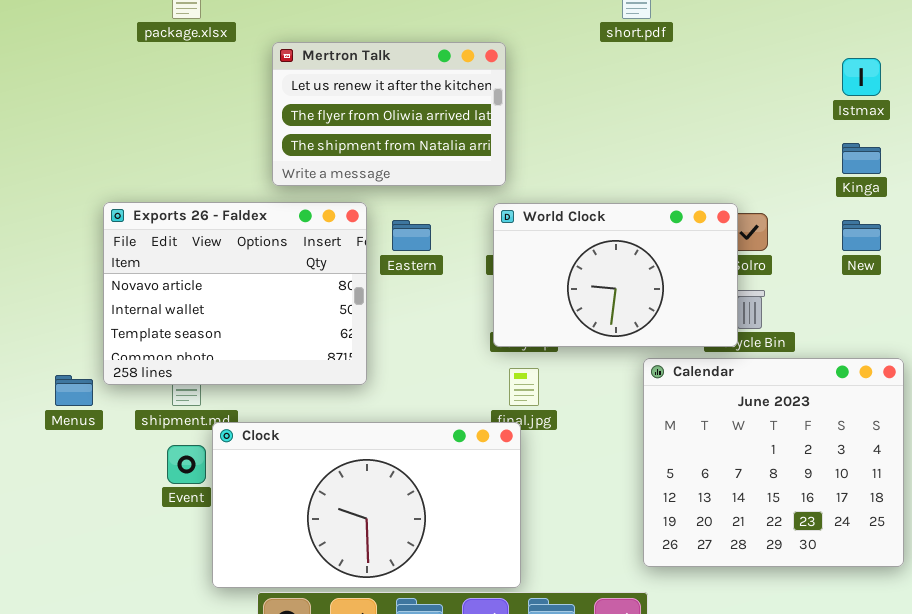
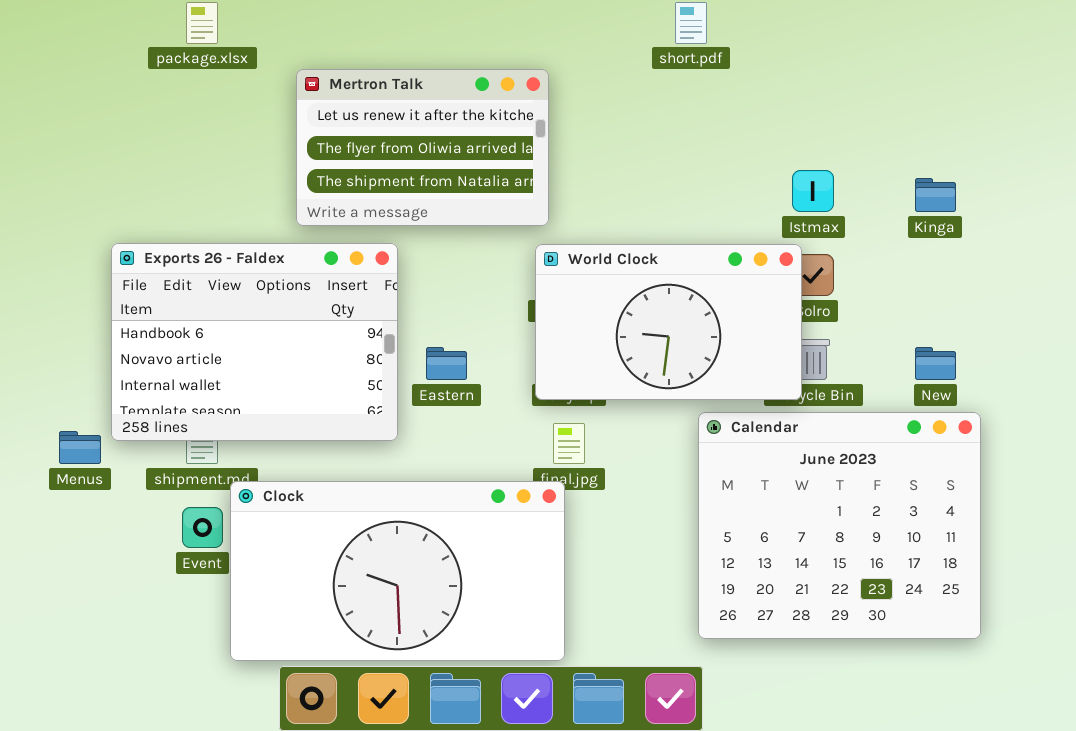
Istmax: [842,58,881,96] -> [792,170,834,212], moved
Exports 26 - Faldex: [103,202,367,385] -> [111,243,398,441], scrolled up 1 row
Eastern: [392,220,431,251] -> [426,347,467,380], moved
New: [842,220,881,251] -> [915,347,956,380], moved

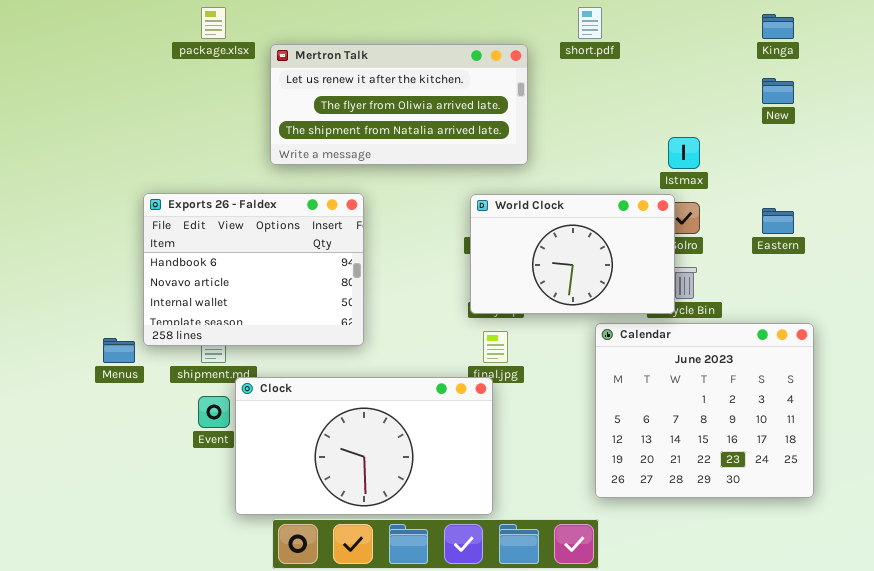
Mertron Talk: [296,69,549,226] -> [270,44,528,165], moved, resized
Kinga: [915,178,956,212] -> [762,14,794,39], moved
Eastern: [426,347,467,380] -> [762,208,794,234], moved
New: [915,347,956,380] -> [762,78,794,104], moved

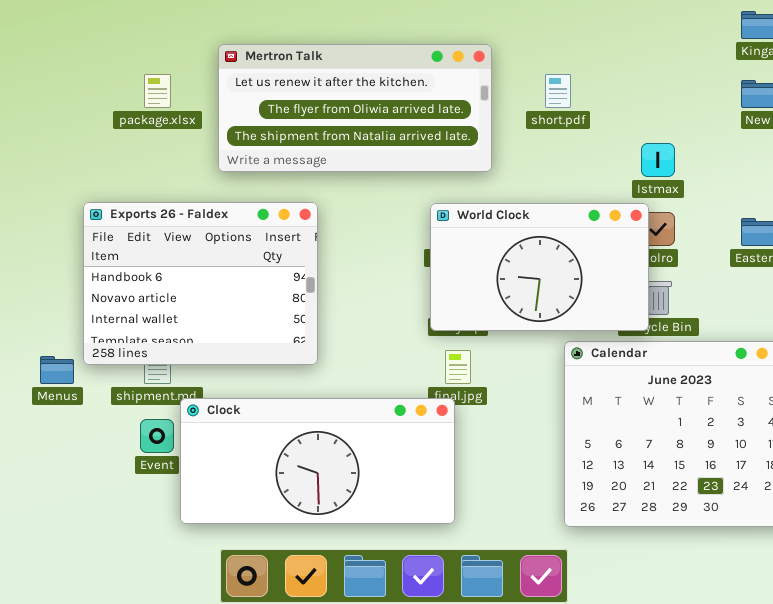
package.xlsx: [201,7,226,39] -> [144,74,171,108], moved
short.pdf: [578,7,602,39] -> [545,74,571,108], moved
Clock: [235,377,493,515] -> [180,398,455,524], resized

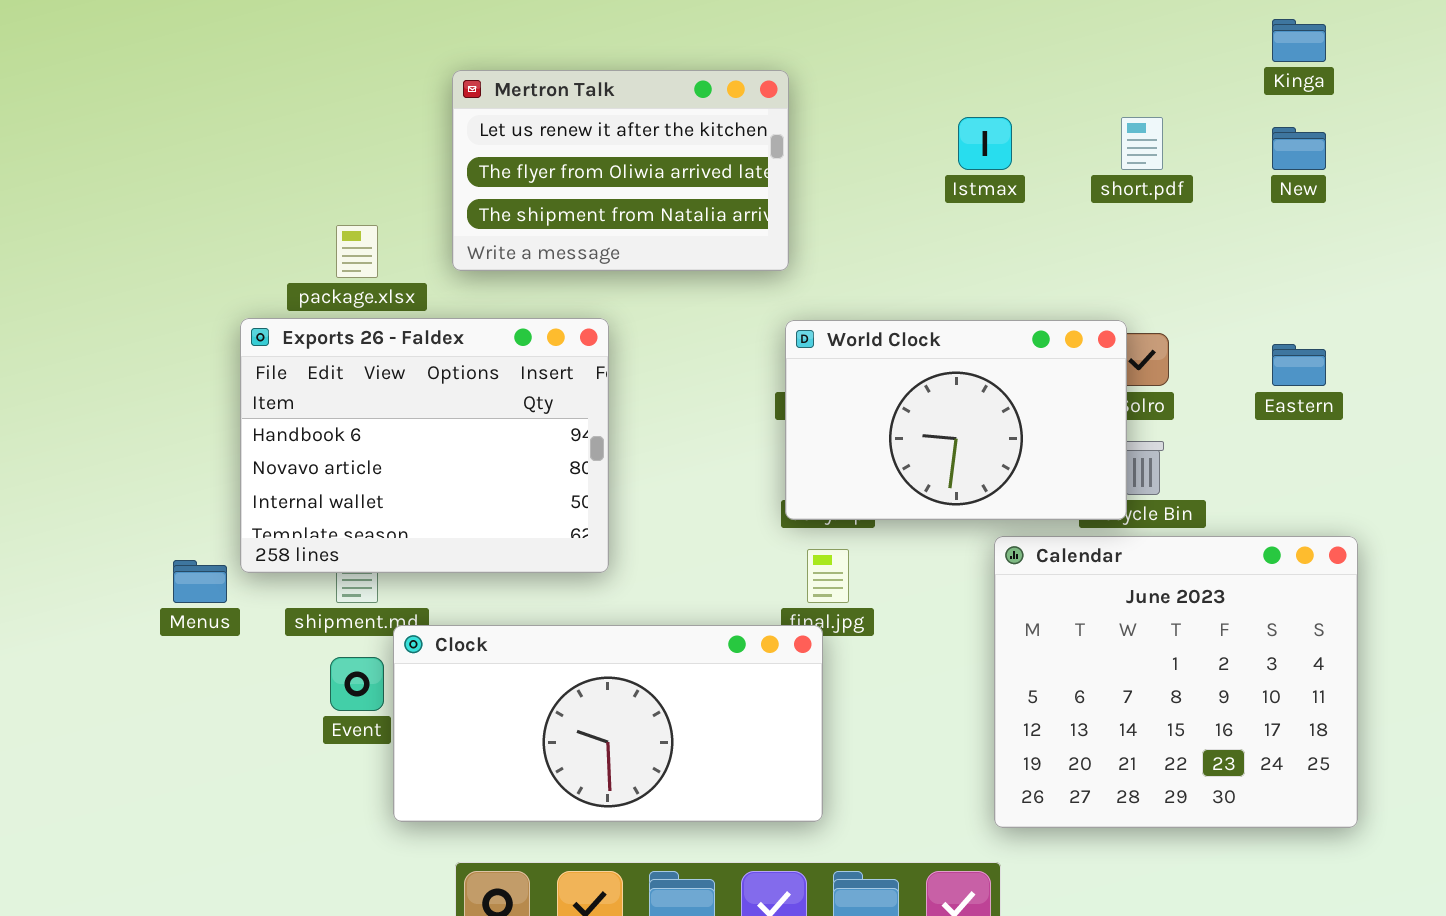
Mertron Talk: [218,44,492,172] -> [452,70,789,271], resized
package.xlsx: [144,74,171,108] -> [336,225,378,278], moved
short.pdf: [545,74,571,108] -> [1121,117,1163,170], moved
Istmax: [641,143,675,177] -> [958,117,1012,170], moved

